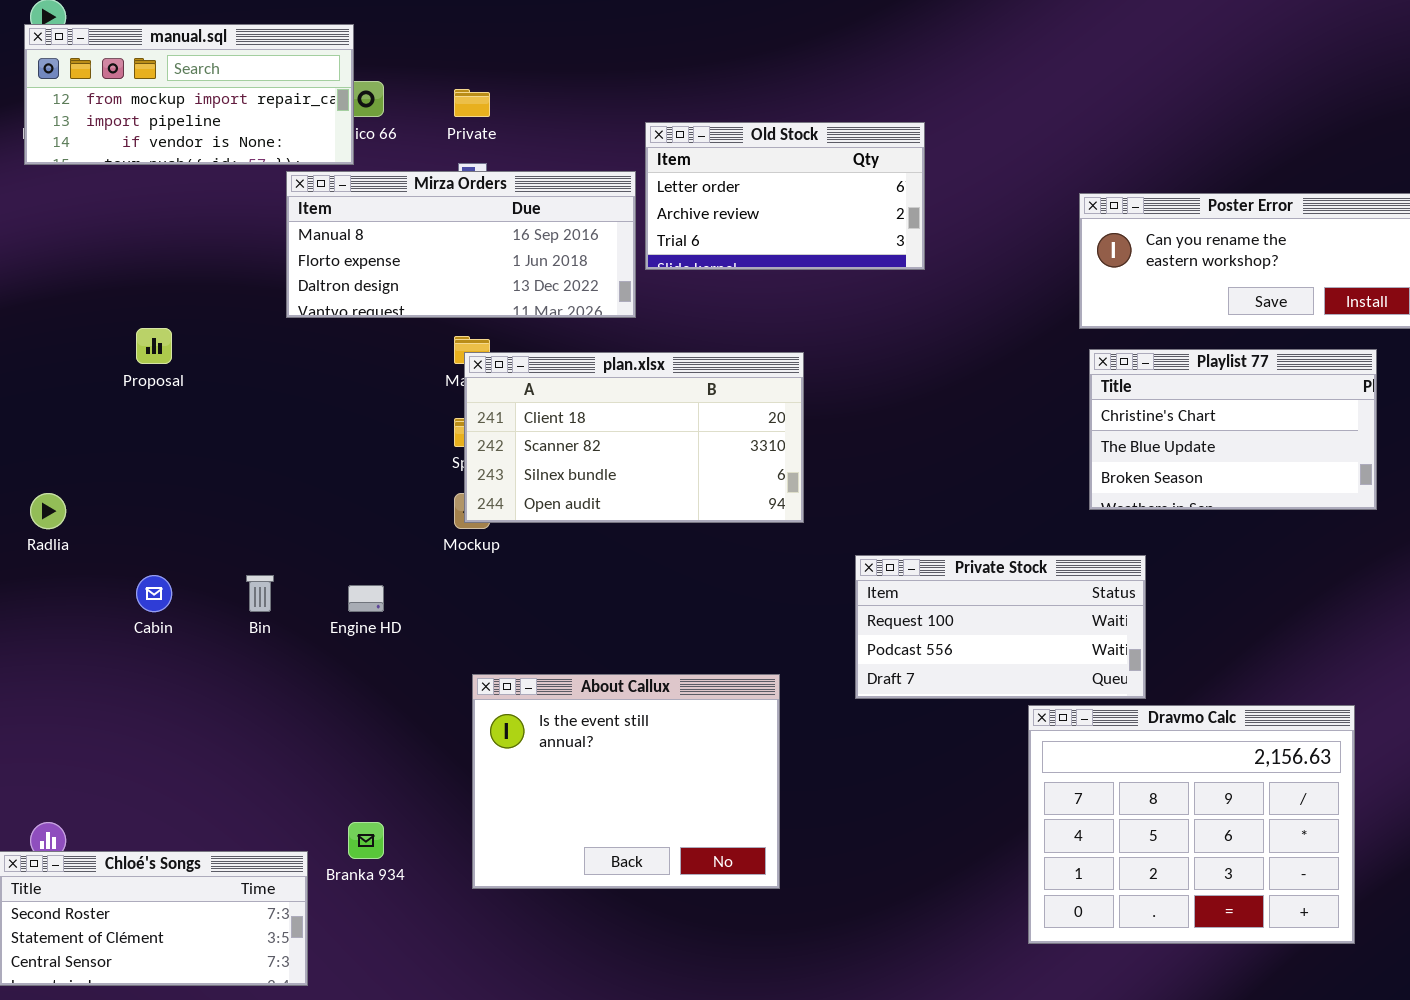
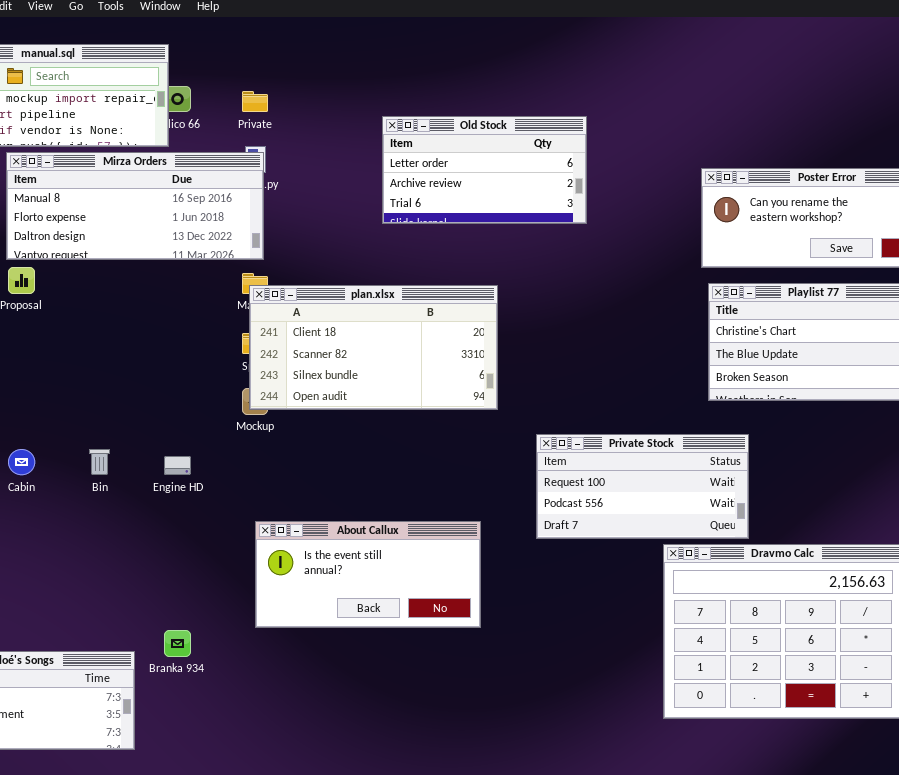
Mirza Orders: [286,171,636,318] -> [6,152,264,260], moved
About Callux: [472,674,780,889] -> [255,521,481,628], resized

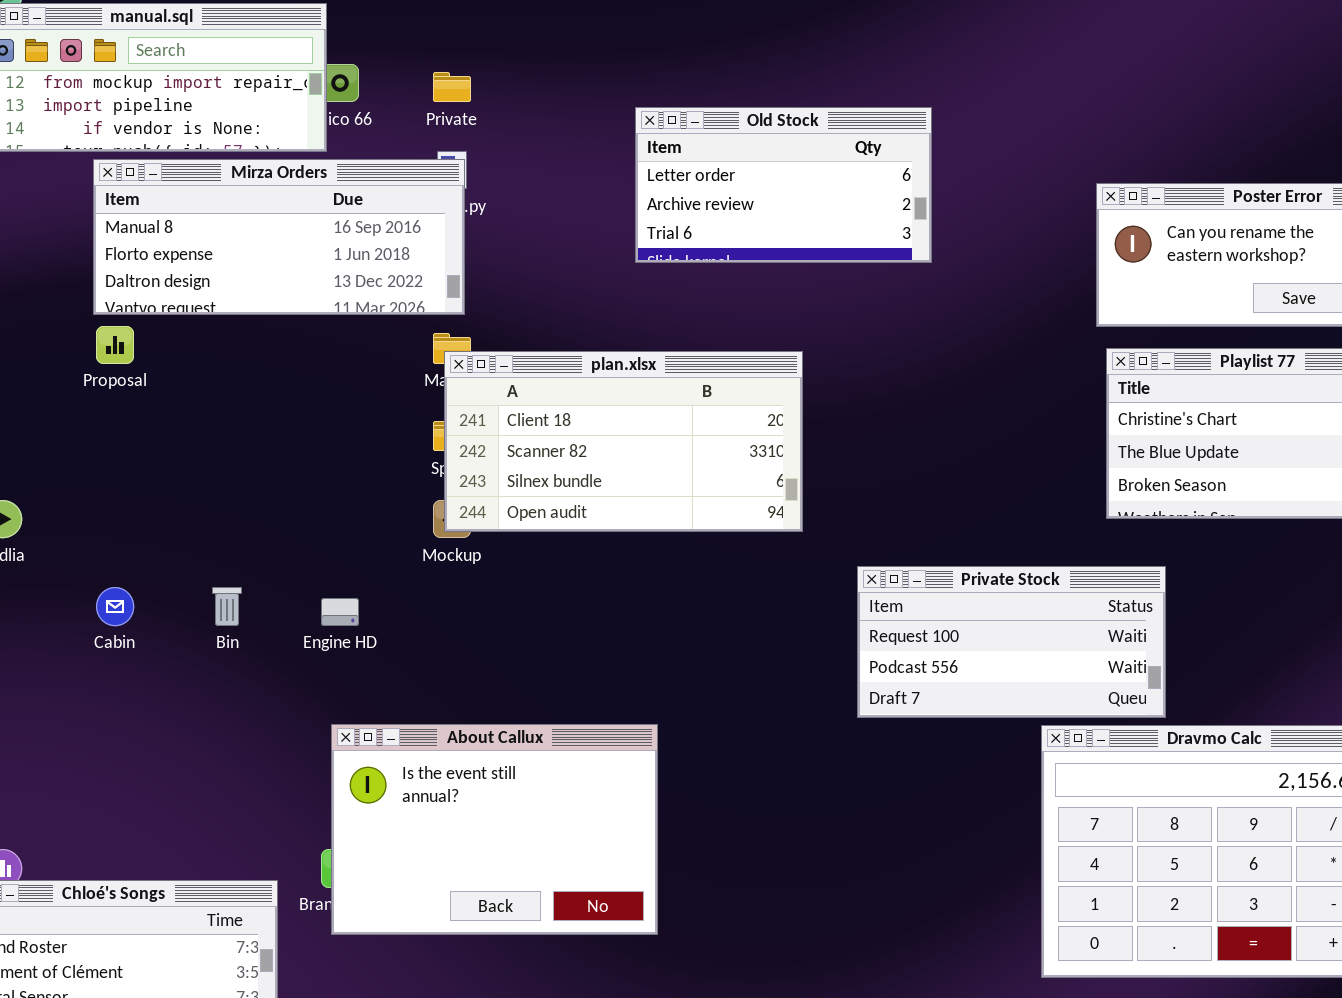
About Callux: [255,521,481,628] -> [331,724,658,935], moved, resized

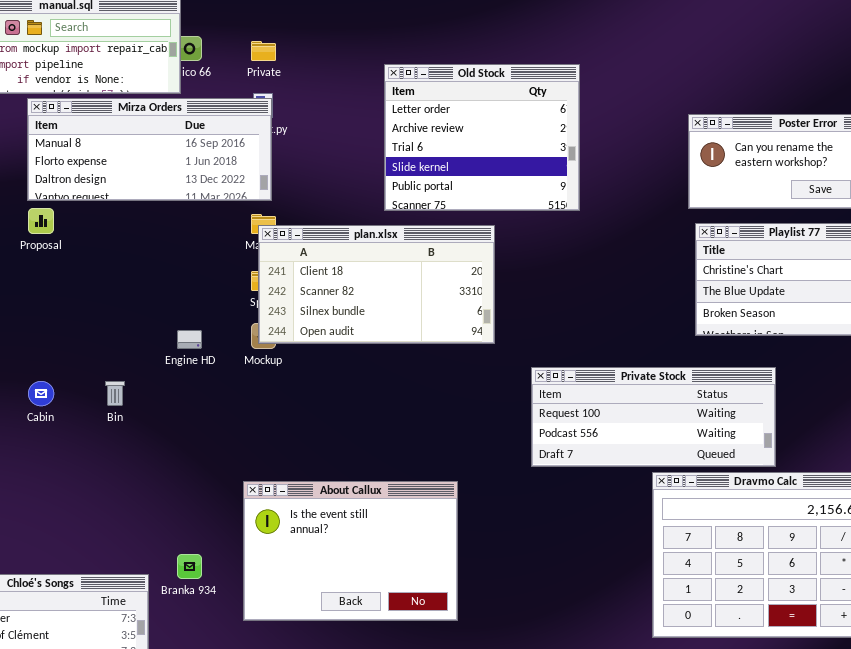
Old Stock: [635,107,932,263] -> [384,64,580,211], resized
Private Stock: [857,566,1166,718] -> [531,367,776,467], resized
Engine HD: [321,598,359,626] -> [177,330,202,349], moved
About Callux: [331,724,658,935] -> [243,481,458,621], moved

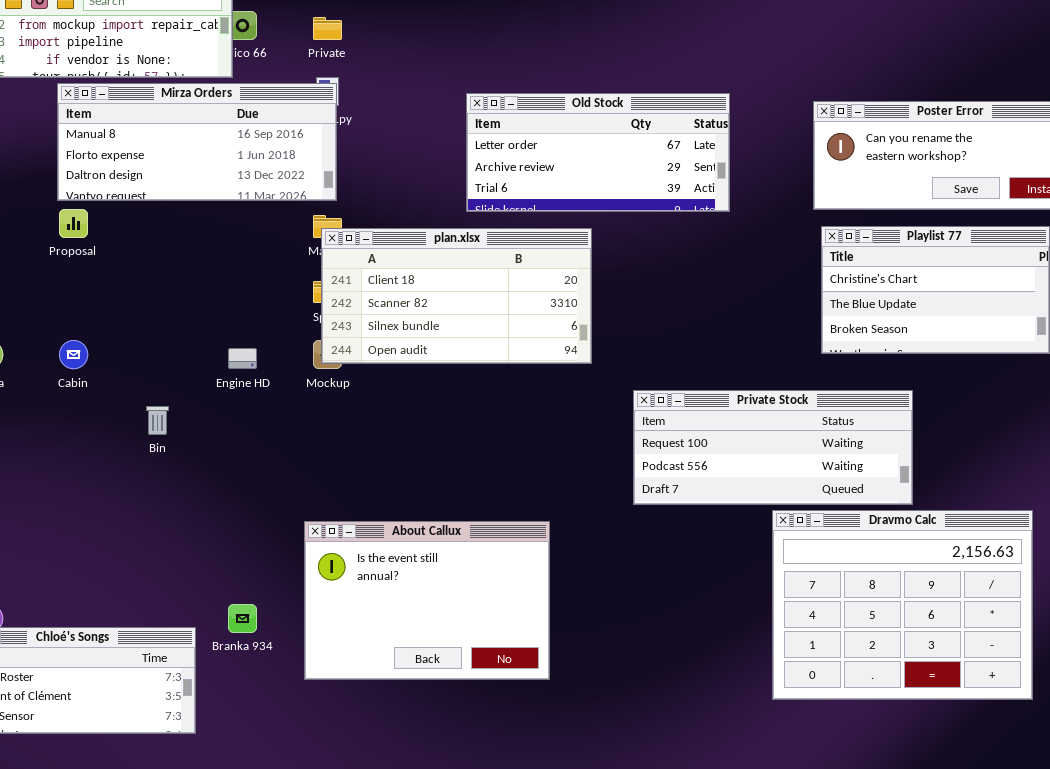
Old Stock: [384,64,580,211] -> [466,93,730,212], resized
Cabin: [28,381,54,406] -> [59,340,88,369], moved

